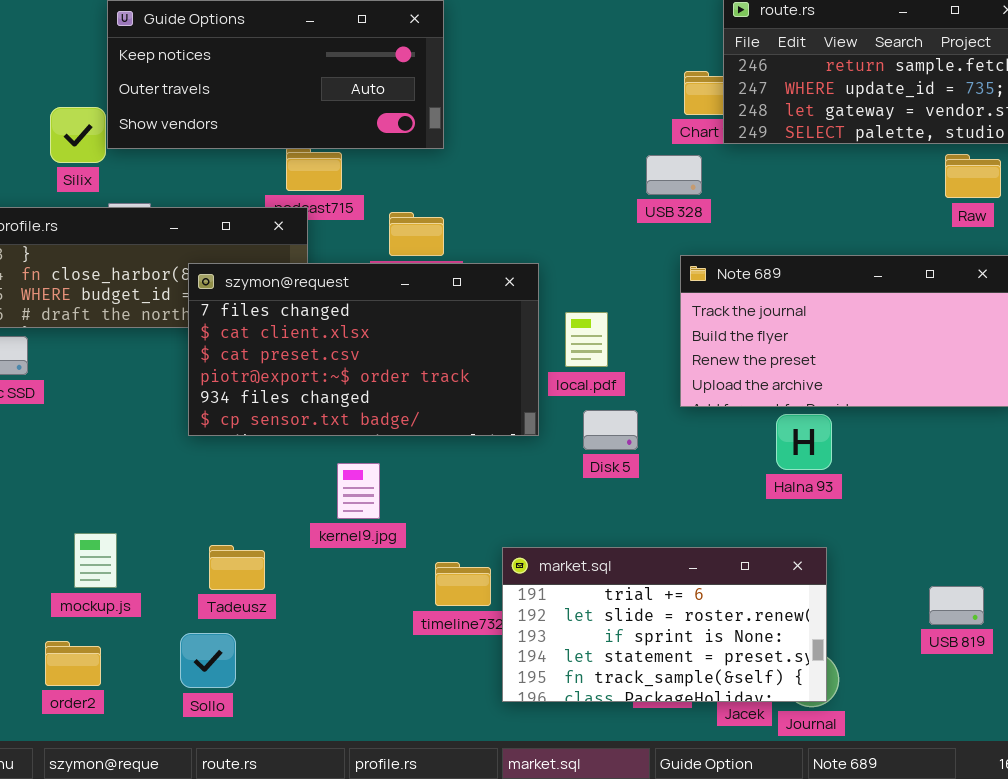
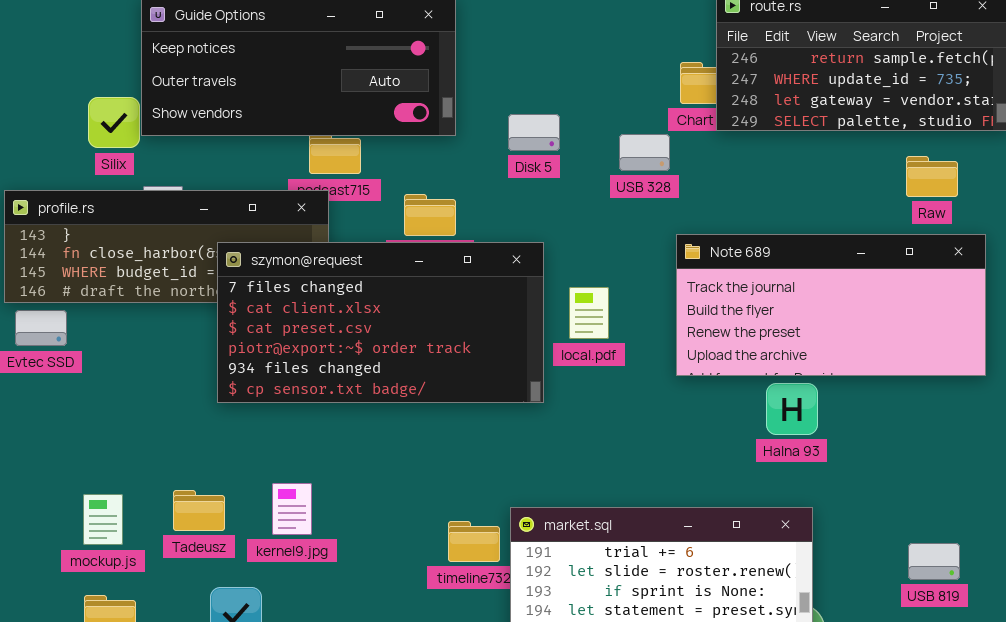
Raw: [945,154,1001,198] -> [906,156,958,197], moved
USB 328: [646,155,702,195] -> [619,134,670,171], moved
Disk 5: [583,410,638,450] -> [508,114,560,151], moved
kernel9.jpg: [337,463,380,519] -> [272,483,312,535], moved
mockup.js: [74,533,117,588] -> [83,494,123,545], moved
Tadeusz: [209,545,265,590] -> [173,490,225,531], moved

